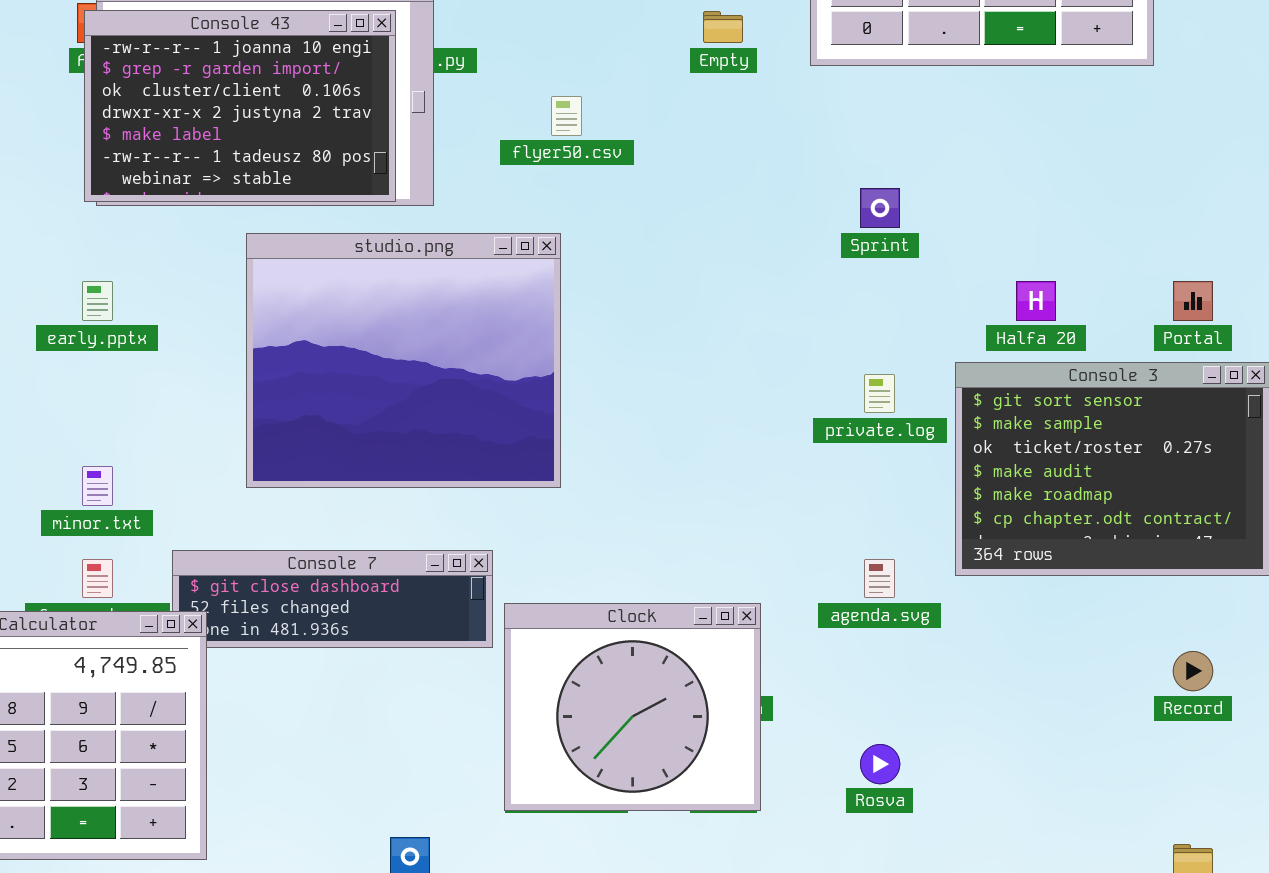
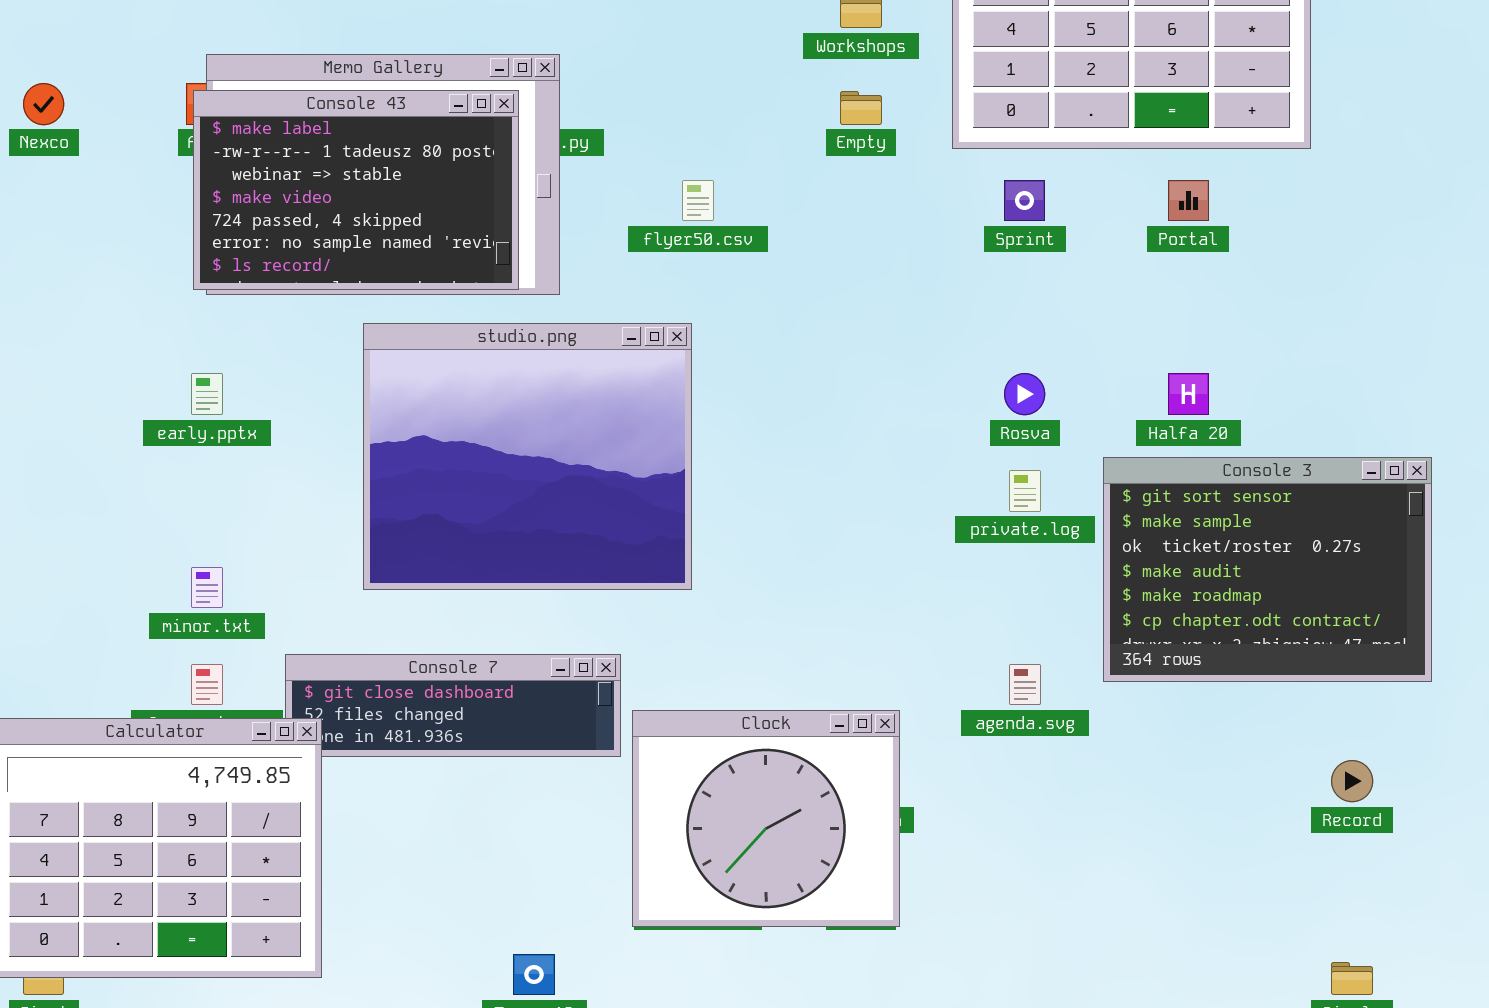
Console 43: [84,10,396,202] -> [193,90,519,290], scrolled down 4 rows
Sprint: [860,188,900,228] -> [1004,180,1045,221], moved
Portal: [1173,281,1213,321] -> [1168,180,1209,221], moved
Rosva: [860,744,900,784] -> [1004,373,1045,415], moved

